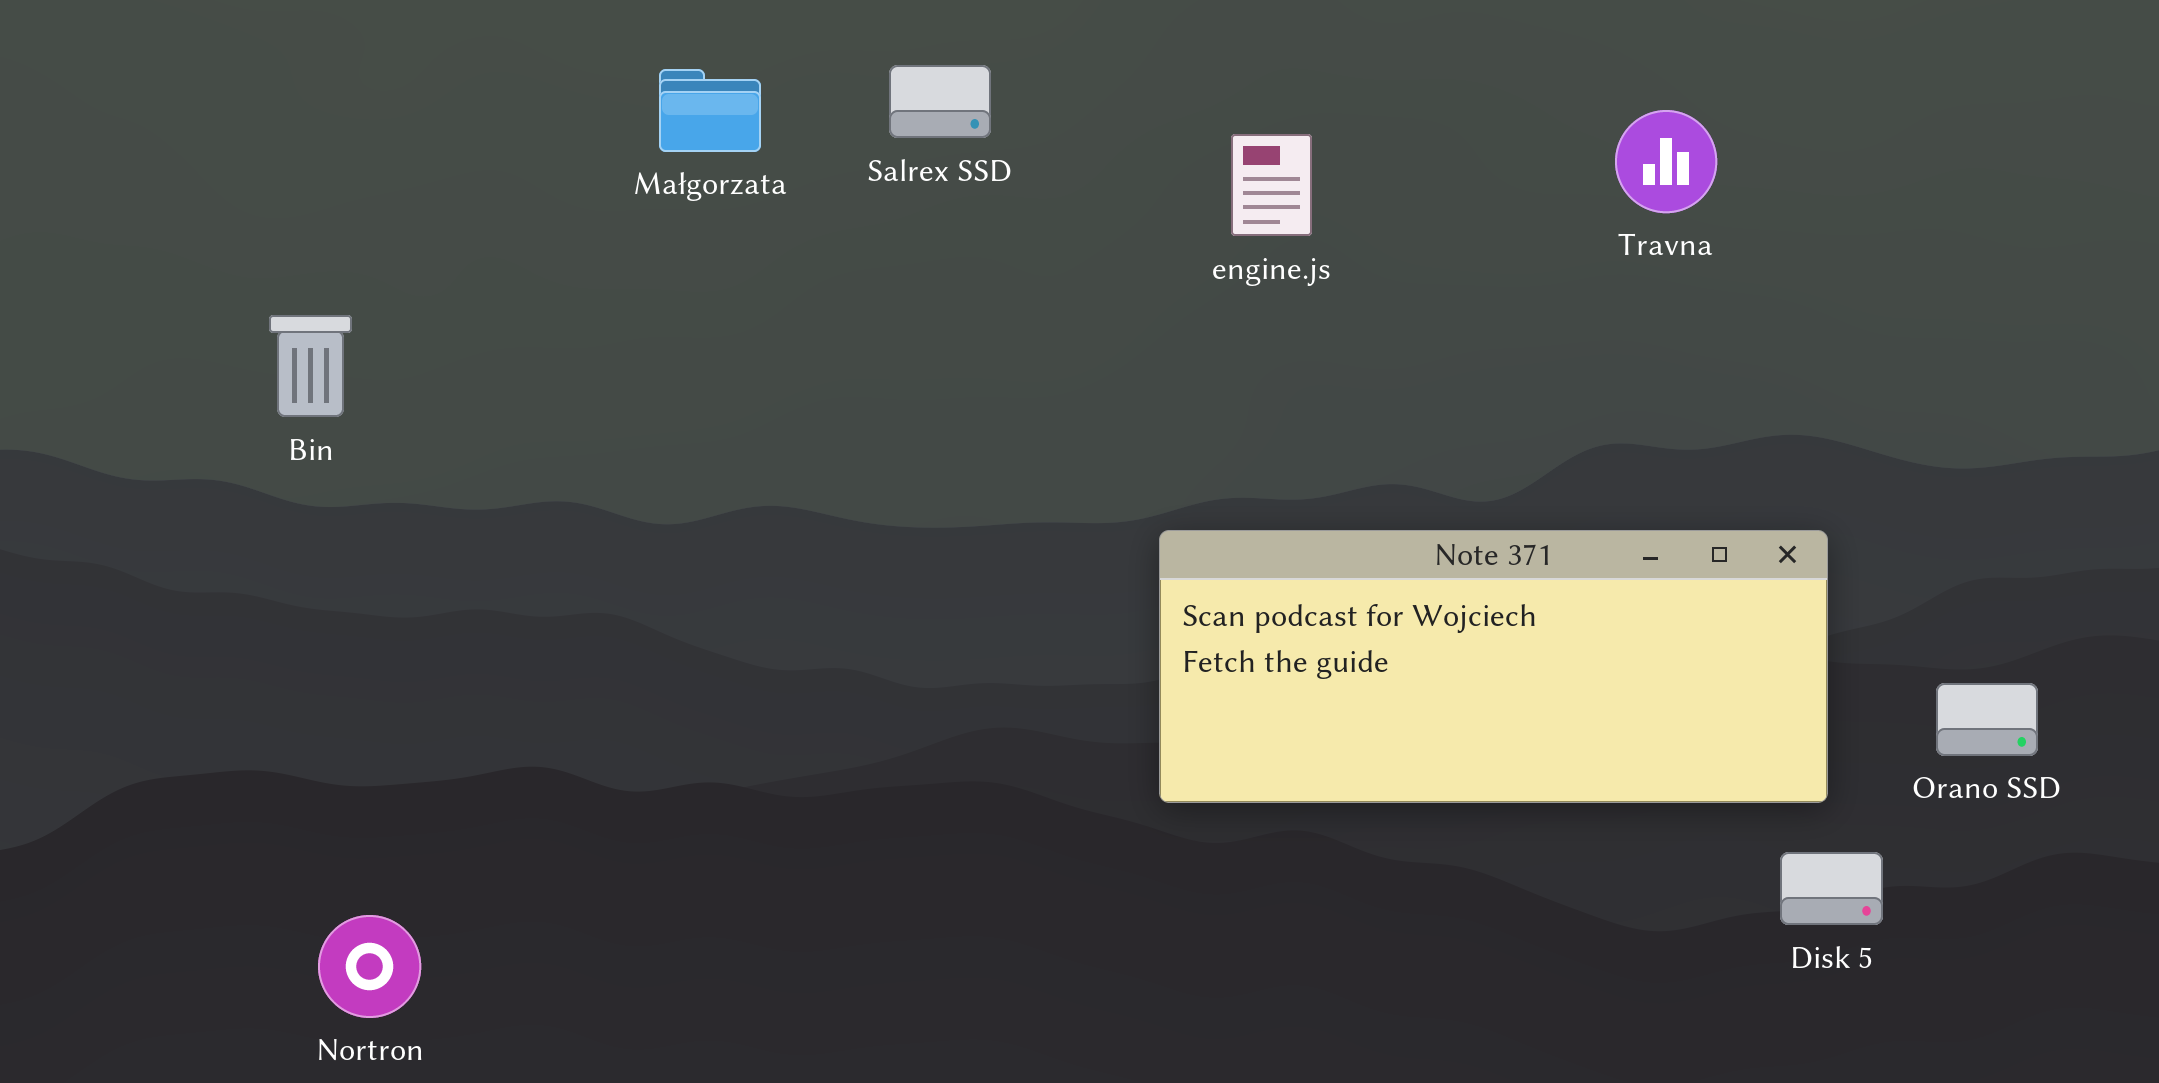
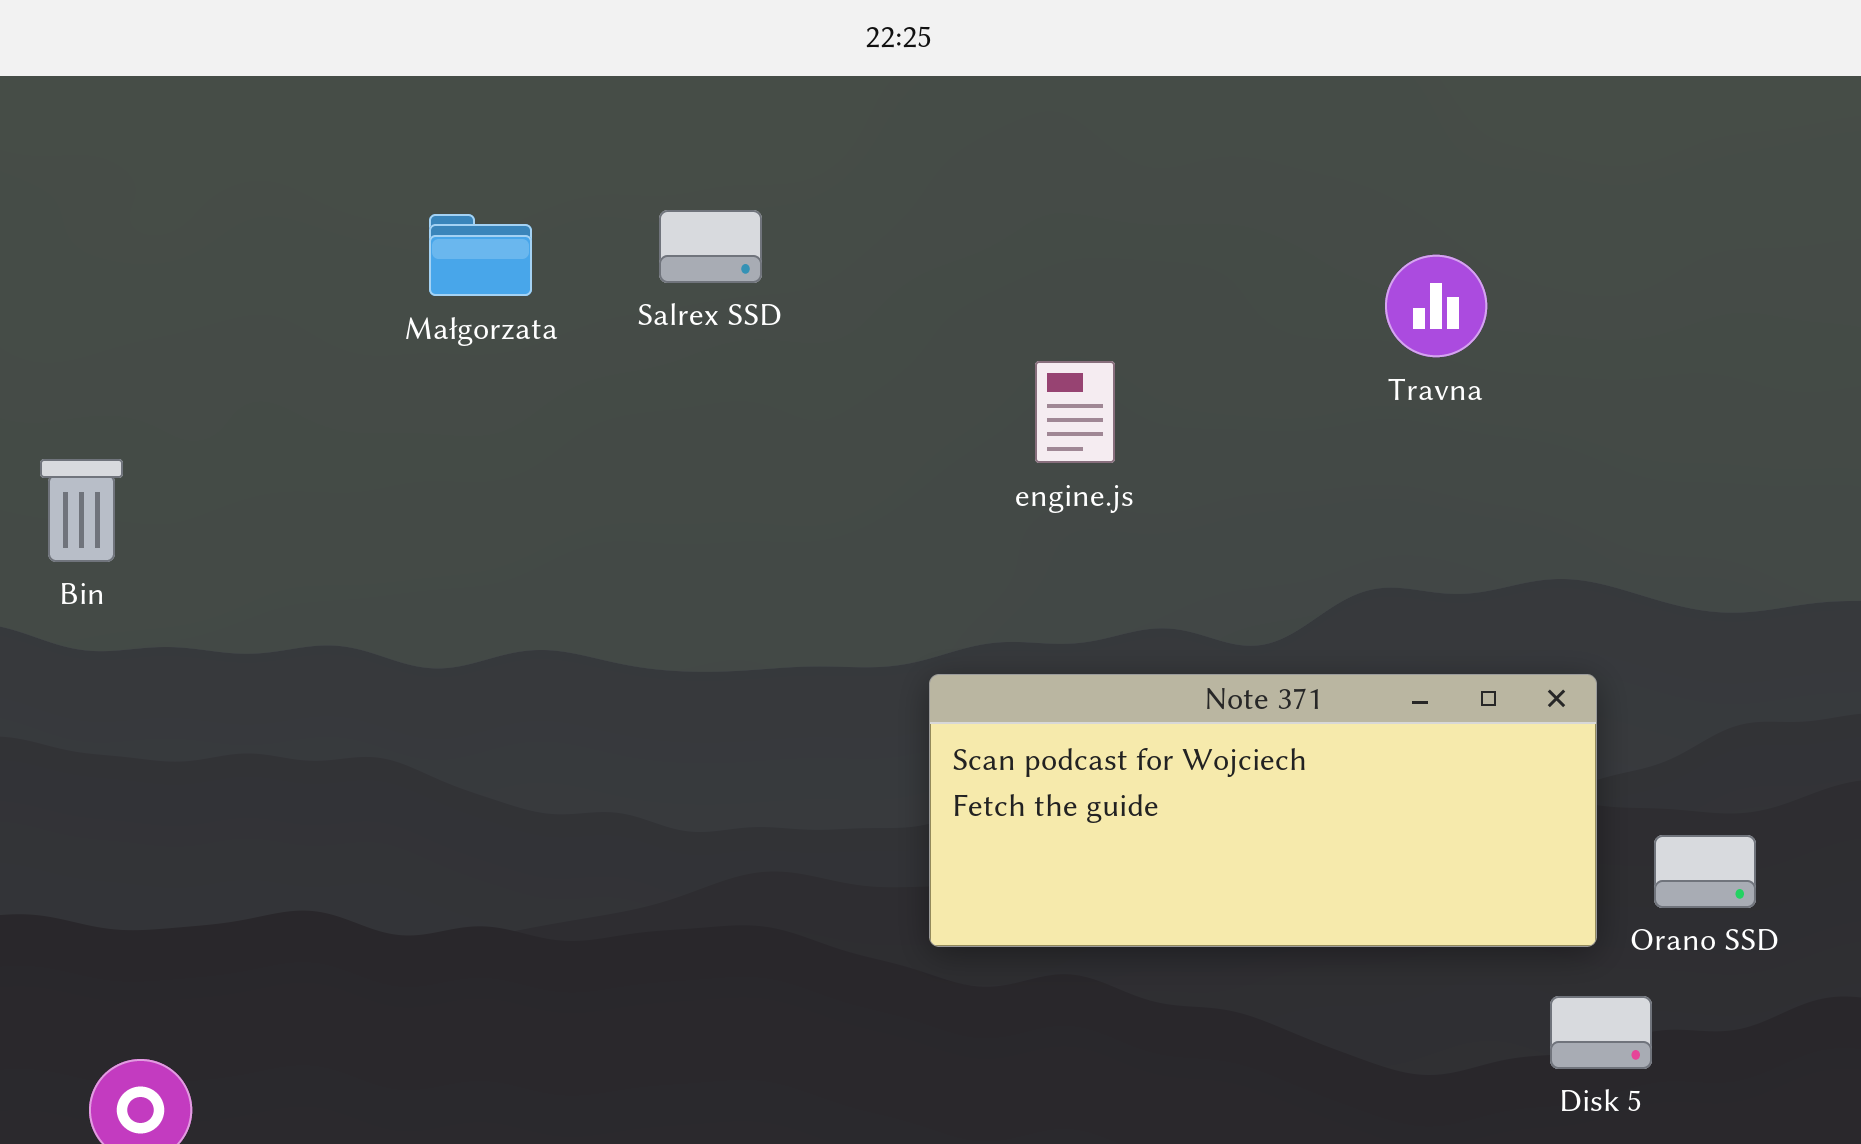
engine.js: [1231,134,1312,236] -> [1035,361,1115,463], moved
Orano SSD: [1936,683,2038,756] -> [1654,835,1756,908], moved

